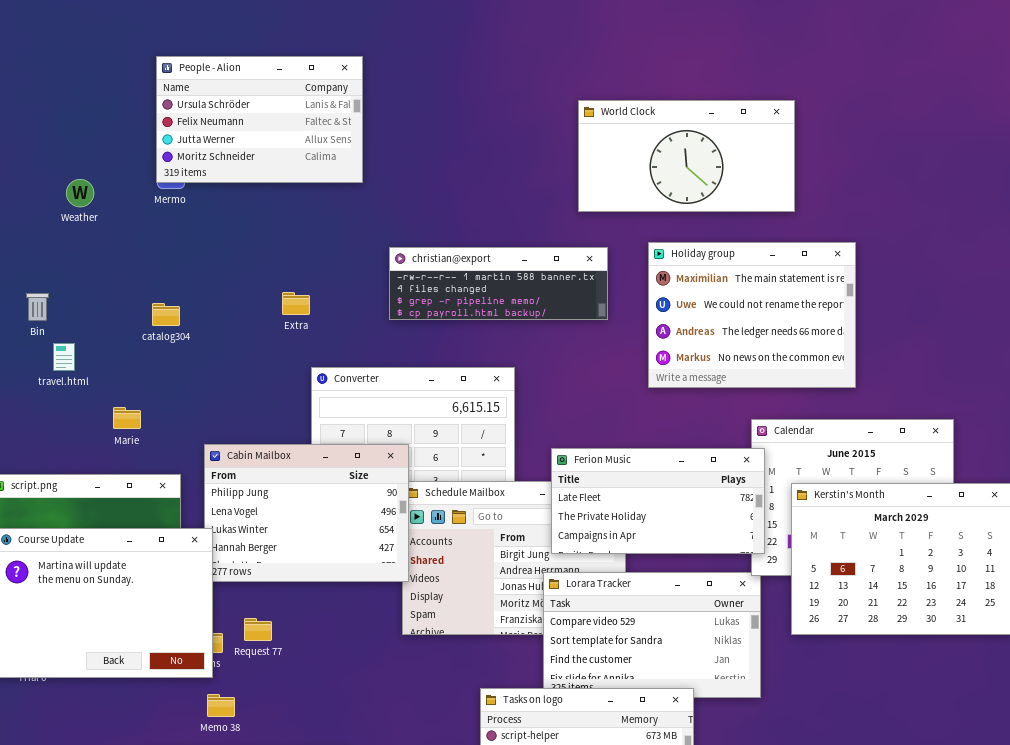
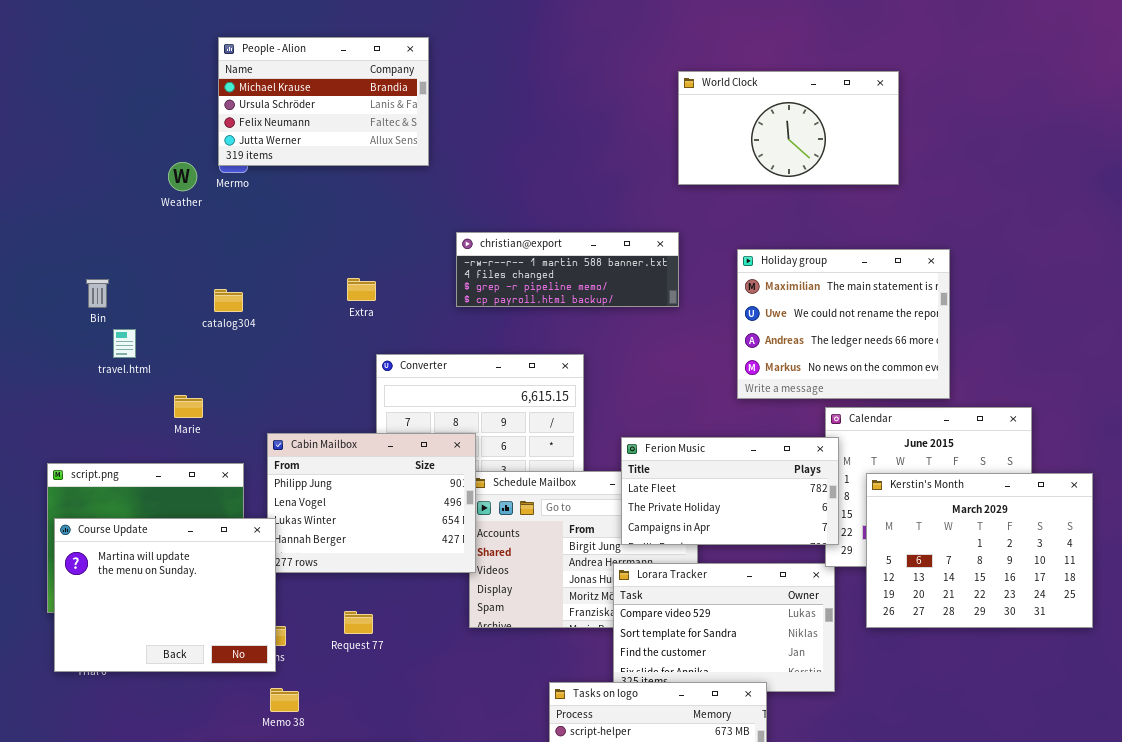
People - Alion: [156,56,363,183] -> [218,37,429,166], scrolled up 1 row
World Clock: [578,100,795,212] -> [678,71,899,185], moved
Weather: [66,179,94,207] -> [168,162,197,191], moved
Holiday group: [648,242,856,388] -> [737,249,950,399], moved
Request 77: [244,618,272,641] -> [344,611,373,634], moved

